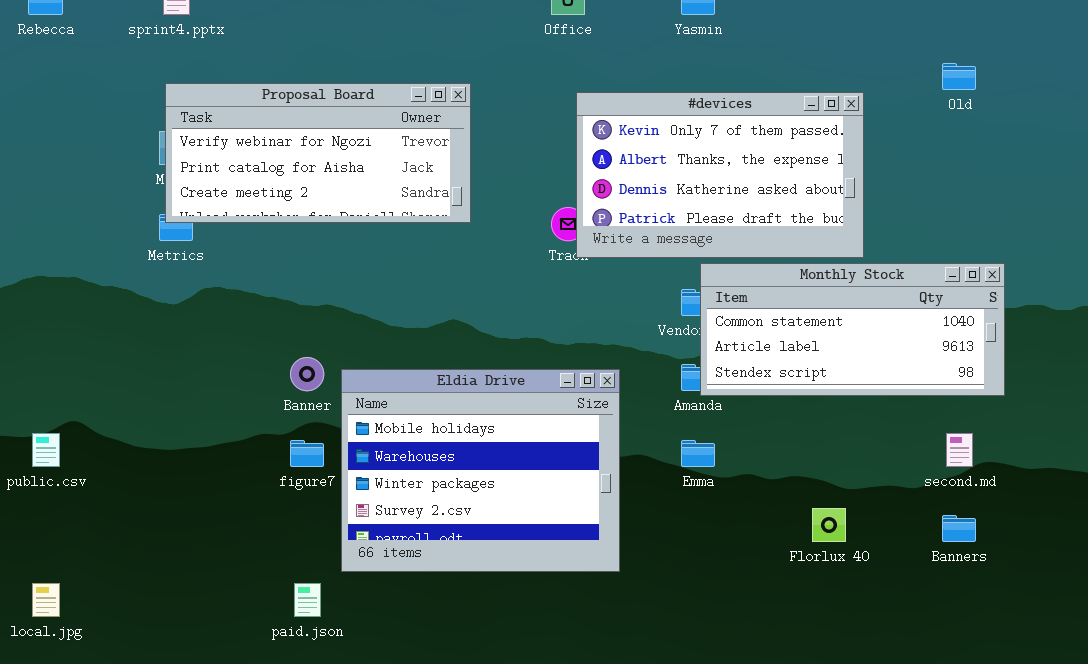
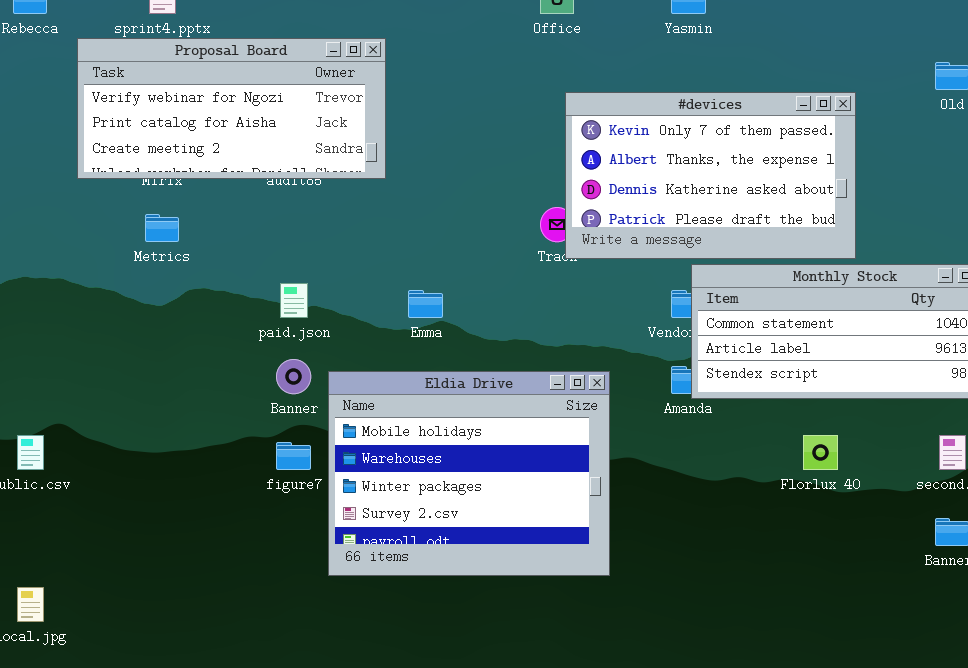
Proposal Board: [165,83,471,223] -> [77,38,386,179], moved
Emma: [681,440,715,467] -> [408,290,443,318], moved
Florlux 40: [812,508,846,542] -> [803,435,838,470], moved
paid.json: [294,583,321,617] -> [280,283,308,318], moved

